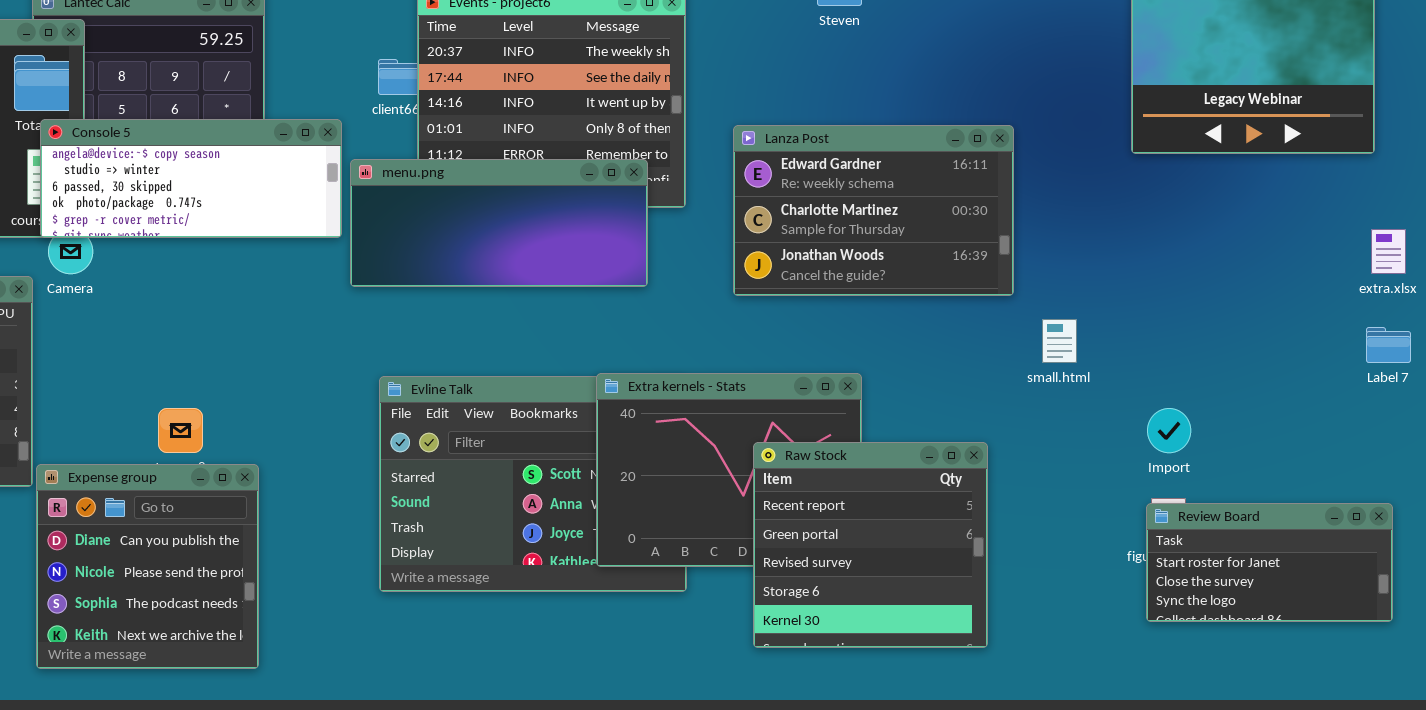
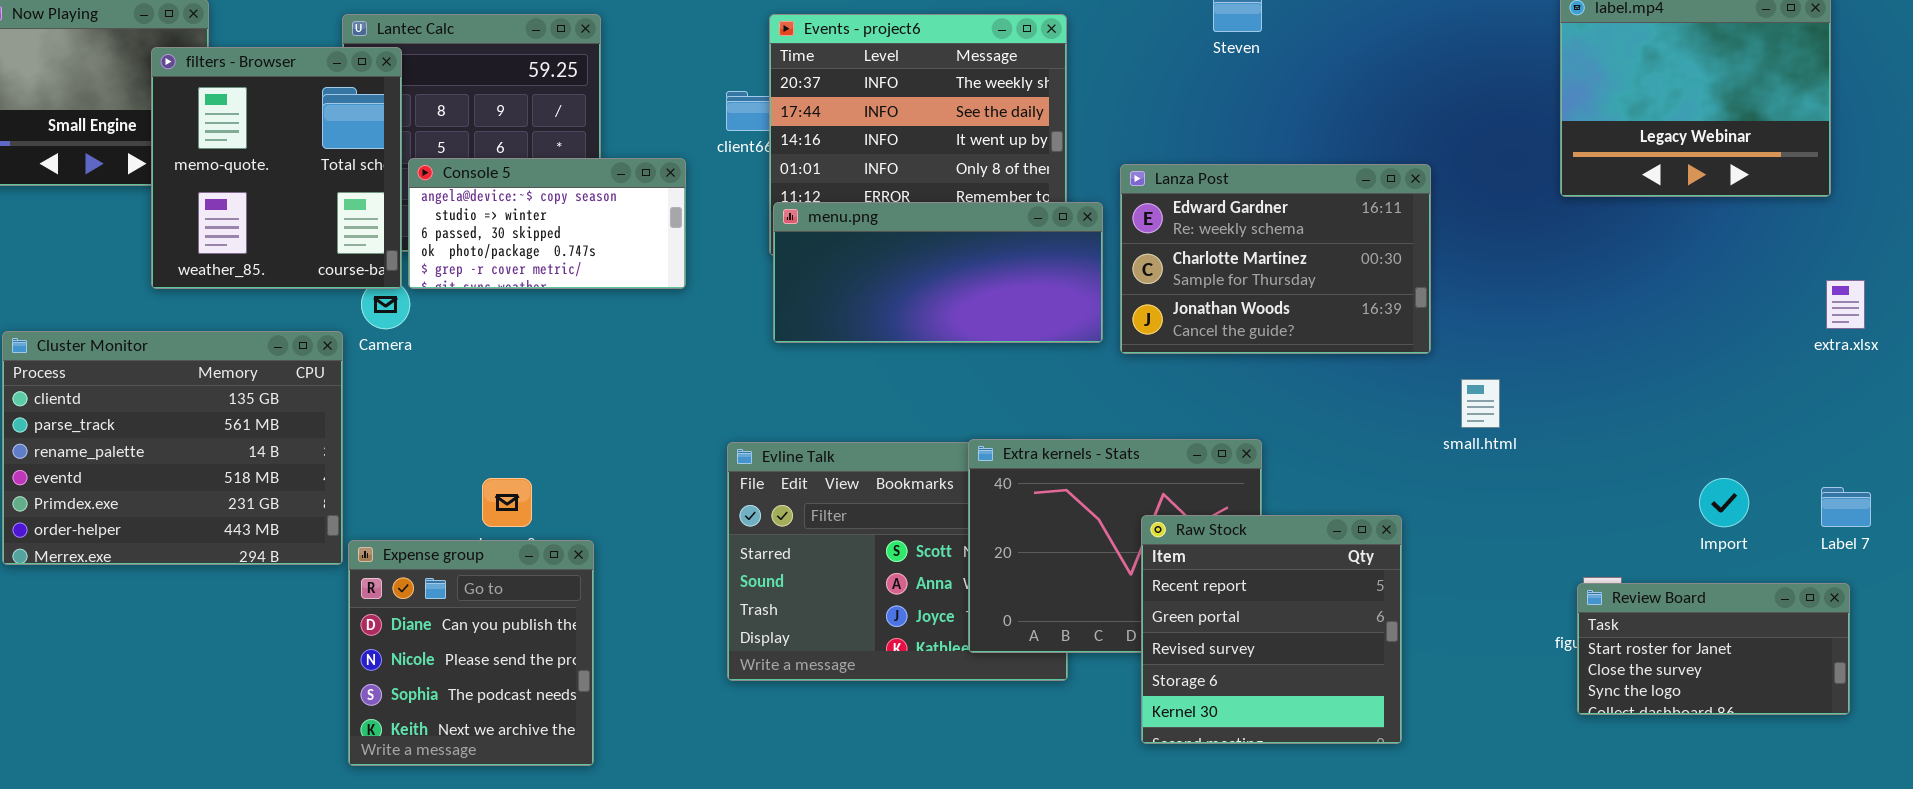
Console 5: [40,119,342,238] -> [408,158,686,289], resized
menu.png: [350,159,648,287] -> [773,202,1103,343], moved
Label 7: [1366,327,1411,363] -> [1821,487,1871,527], moved
Import: [1147,408,1191,453] -> [1699,478,1749,527], moved

